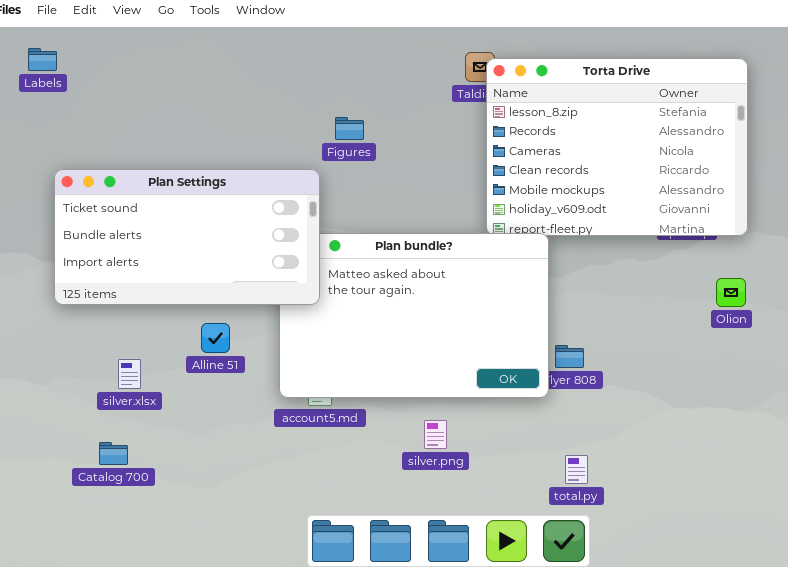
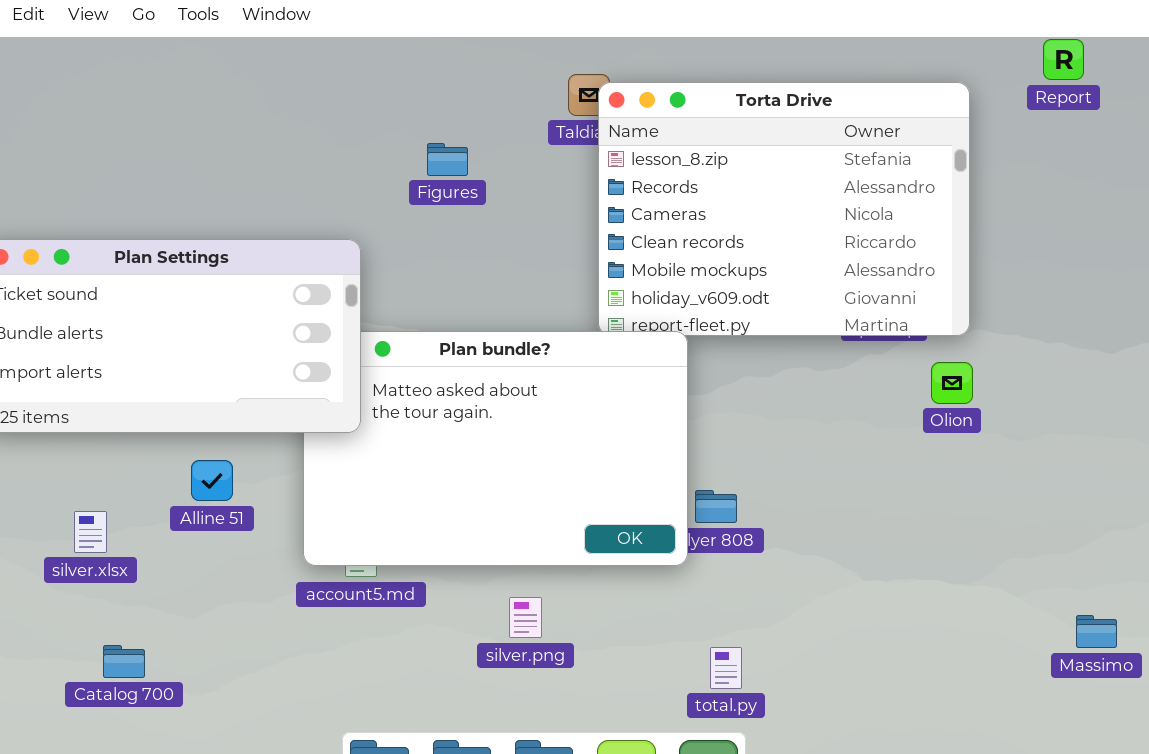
Figures: [335,117,364,140] -> [427,143,468,176], moved
Olion: [716,278,746,307] -> [931,362,973,404], moved
Catalog 700: [99,442,128,465] -> [103,645,145,678], moved

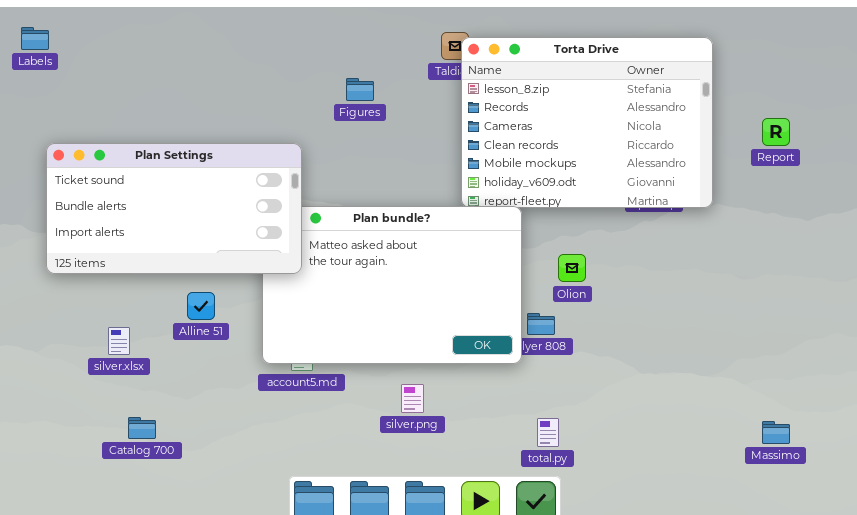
Report: [1043,39,1084,80] -> [762,118,790,146], moved
Olion: [931,362,973,404] -> [558,254,586,282], moved
Massimo: [1076,615,1117,648] -> [762,421,790,444], moved

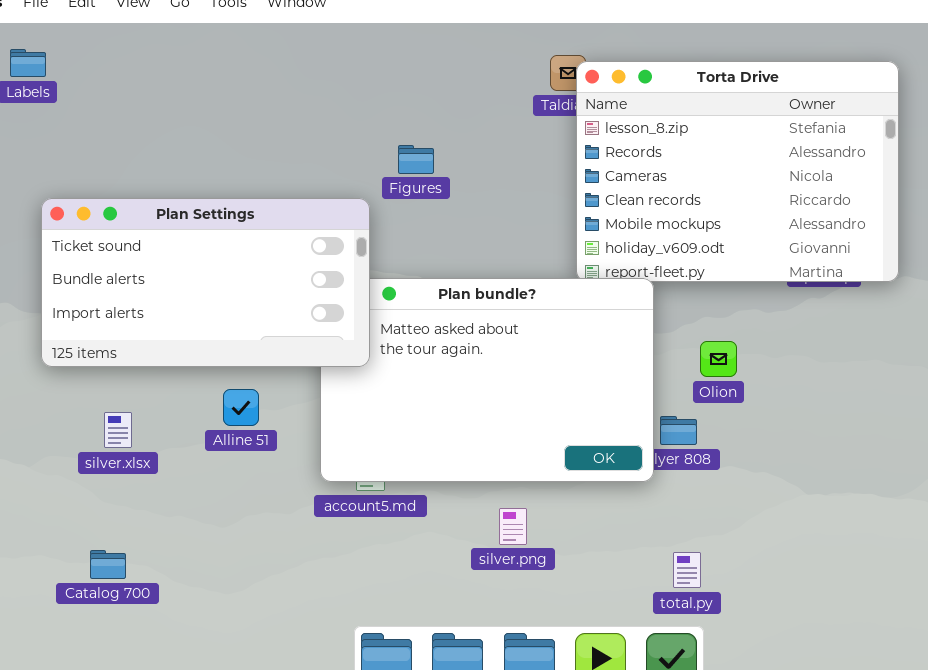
Figures: [346,78,374,101] -> [398,145,434,174], moved
silver.xlsx: [108,327,130,355] -> [104,412,132,448], moved
Catalog 700: [128,417,156,439] -> [90,550,126,579], moved

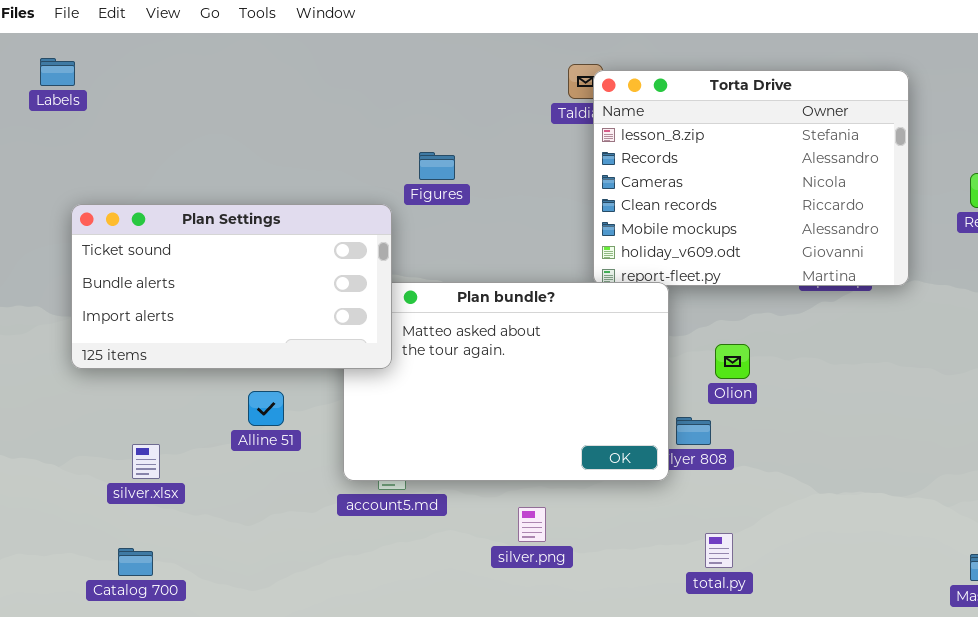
silver.xlsx: [104,412,132,448] -> [132,444,160,479], moved
total.py: [673,552,701,588] -> [705,533,733,568], moved

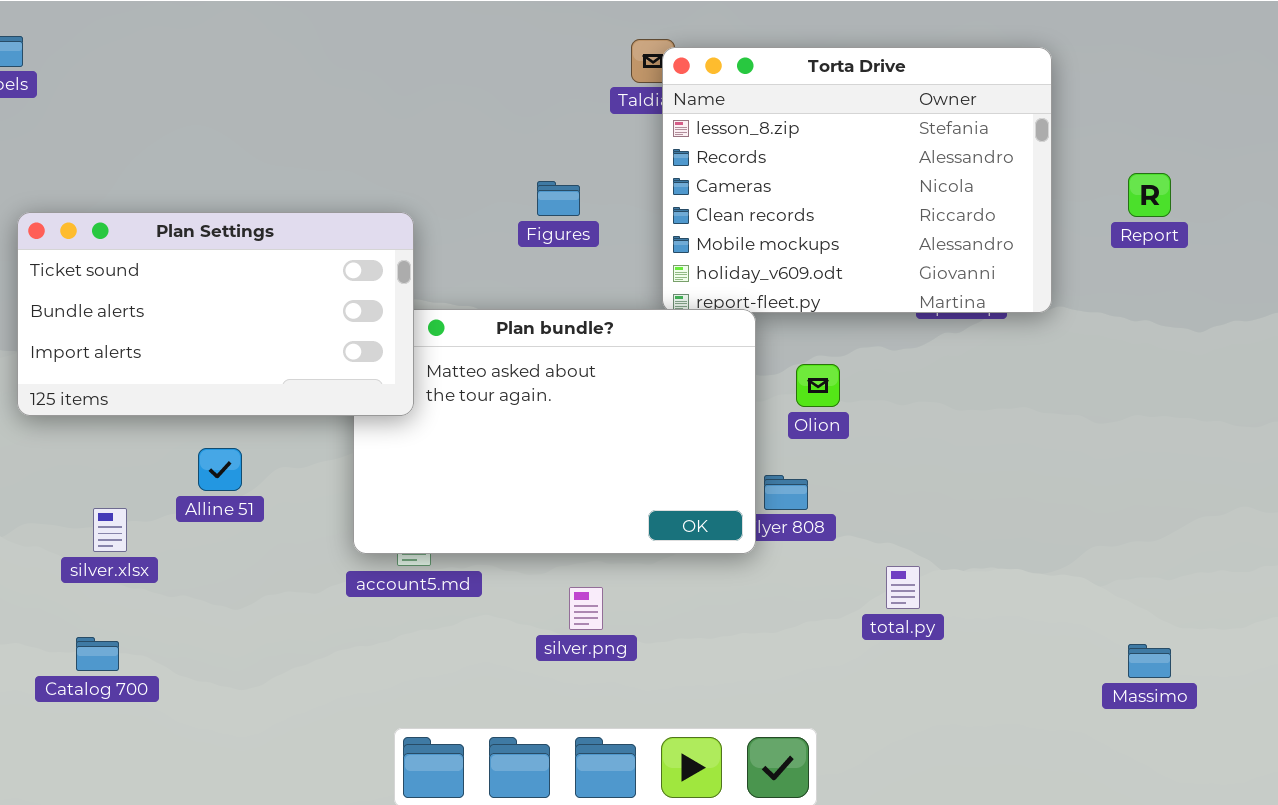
Figures: [419,152,455,180] -> [537,181,580,216], moved
Olion: [715,344,750,379] -> [796,364,840,407], moved
Alline 51: [248,391,284,426] -> [198,448,242,491], moved
total.py: [705,533,733,568] -> [886,566,920,609], moved

